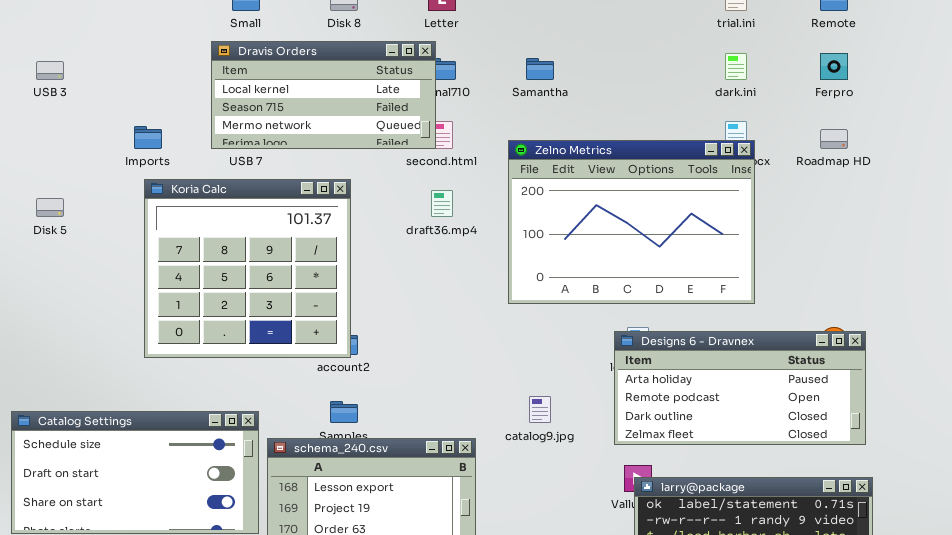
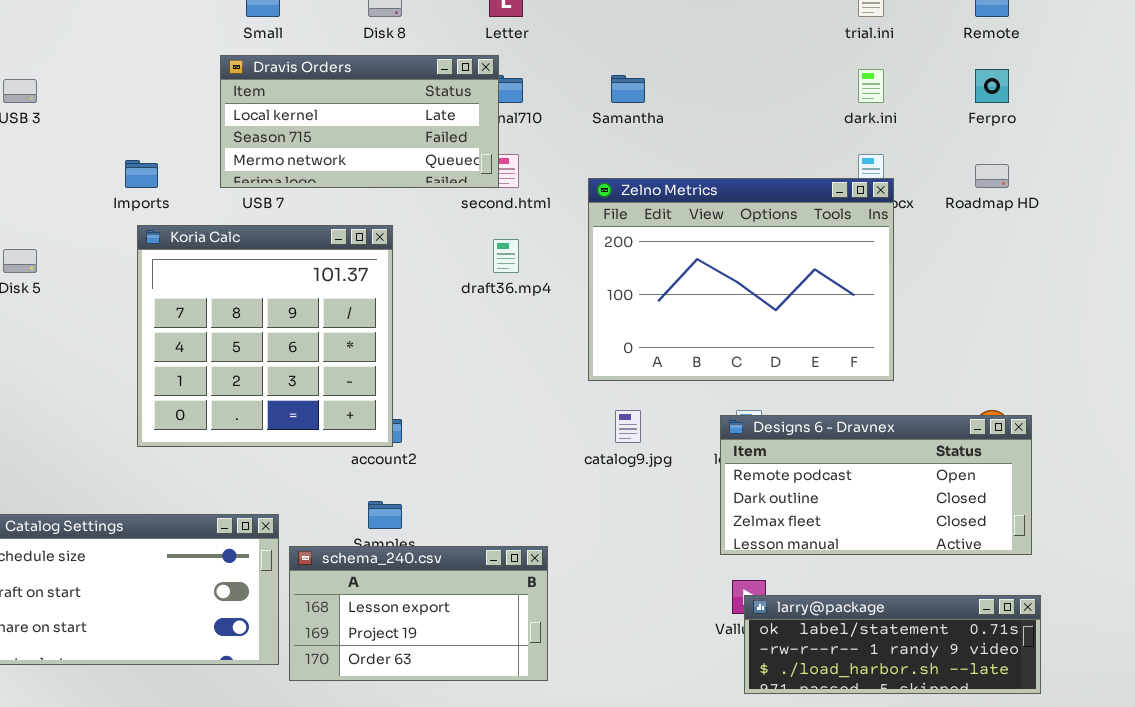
Designs 6 - Dravnex: [614,331,866,445] -> [720,415,1032,555], scrolled down 1 row
catalog9.jpg: [529,396,551,423] -> [615,410,641,443], moved

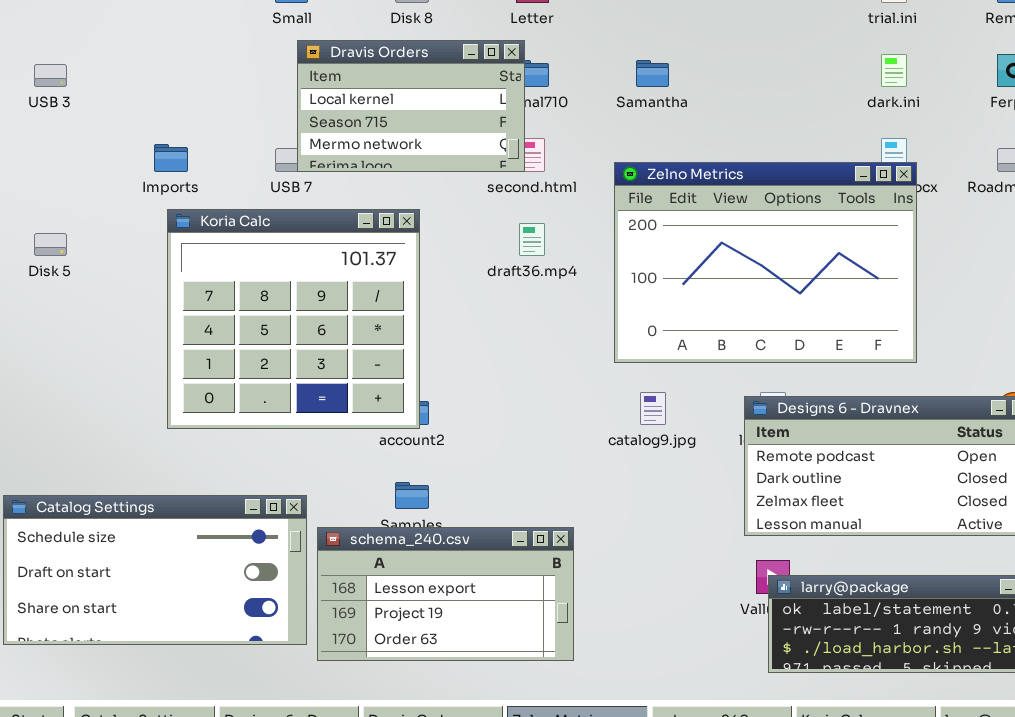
Dravis Orders: [220,55,499,188] -> [297,40,525,172], resized

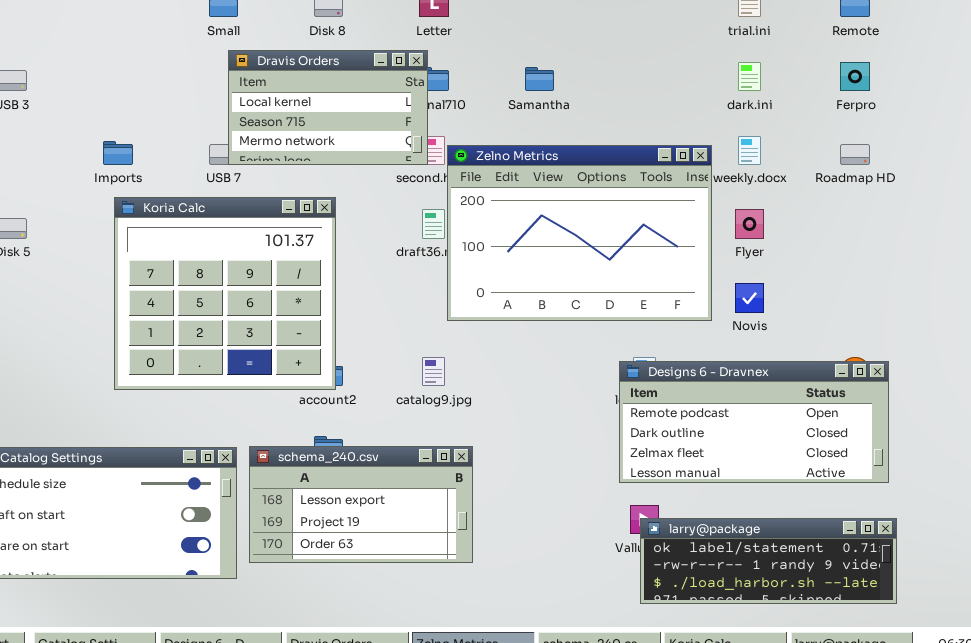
Zelno Metrics: [614,162,917,363] -> [447,145,712,321], moved
catalog9.jpg: [640,392,666,425] -> [422,357,445,386], moved
schema_240.csv: [317,527,574,661] -> [249,446,473,563], moved

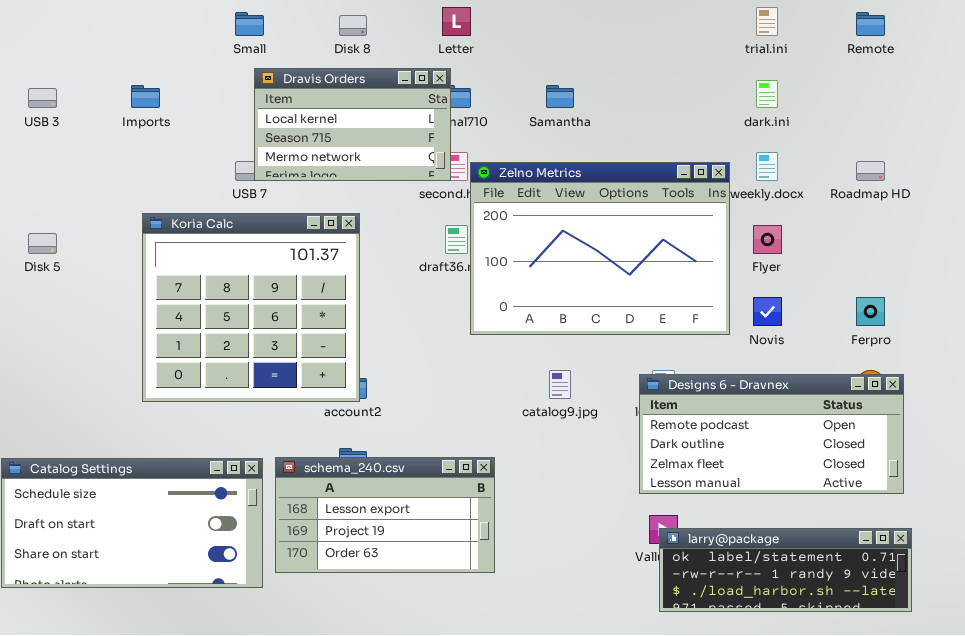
Ferpro: [840,62,870,91] -> [856,297,885,326], moved
Imports: [103,141,133,165] -> [131,85,160,108], moved
catalog9.jpg: [422,357,445,386] -> [549,370,571,399], moved

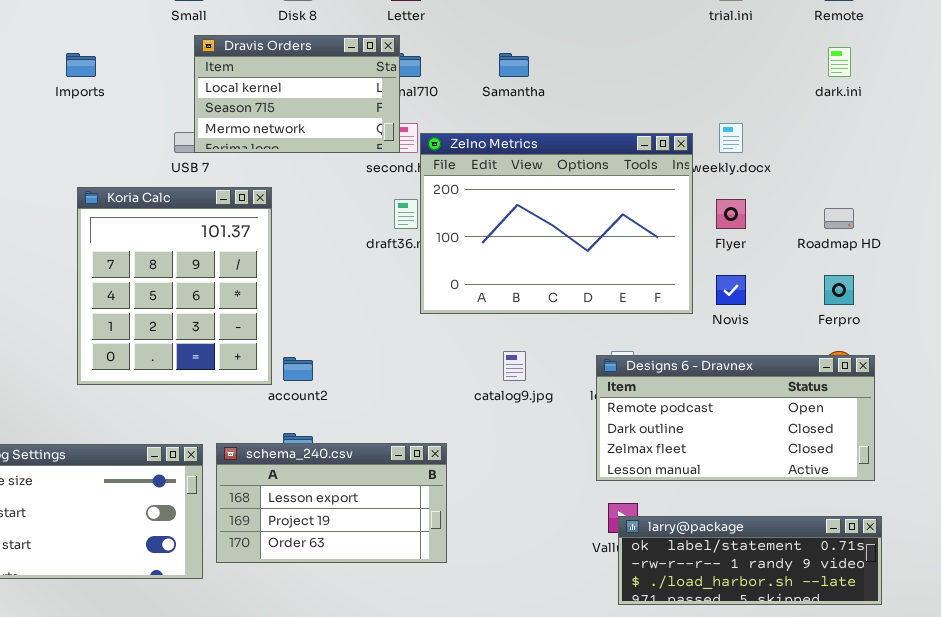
dark.ini: [756,80,778,108] -> [828,47,851,77], moved
Roadmap HD: [856,161,885,181] -> [824,208,854,229], moved
Koria Calc: [142,213,360,402] -> [77,187,272,385], resized

